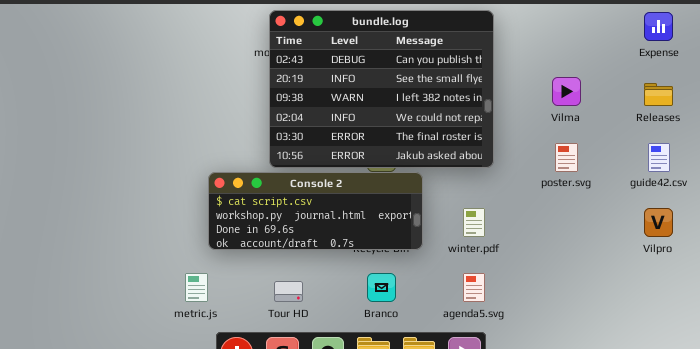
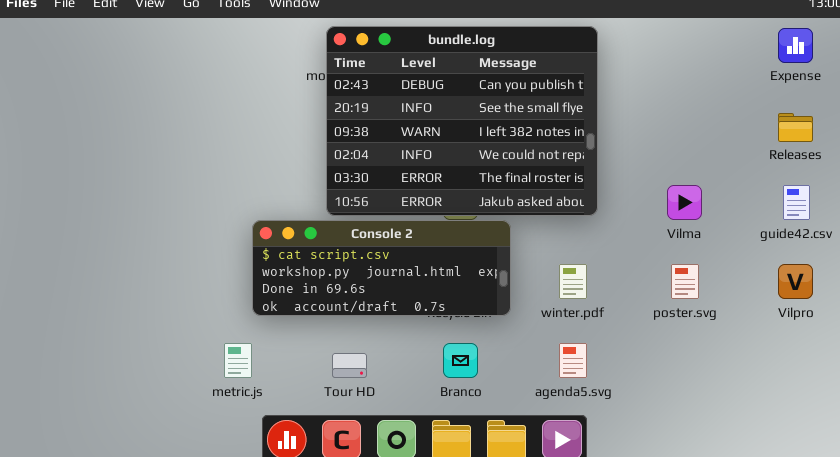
Vilma: [552,77,581,106] -> [667,185,702,220], moved
poster.svg: [555,143,578,172] -> [671,264,699,299], moved

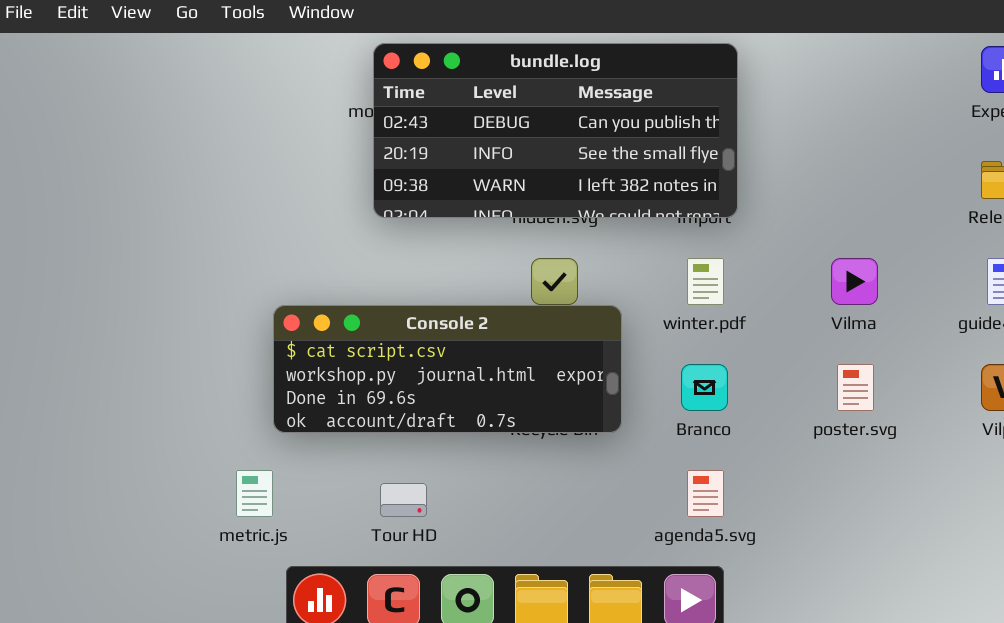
bundle.log: [326,26,598,216] -> [373,43,738,218], resized
winter.pdf: [559,264,587,299] -> [687,258,724,305], moved
Branco: [443,343,478,378] -> [681,364,728,411], moved

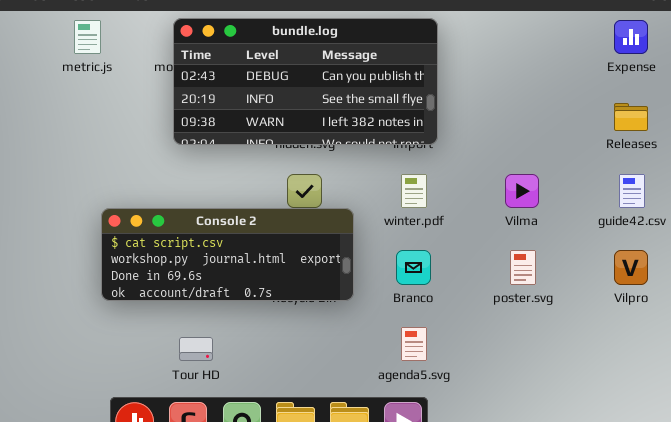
metric.js: [236,470,273,517] -> [74,20,101,54], moved

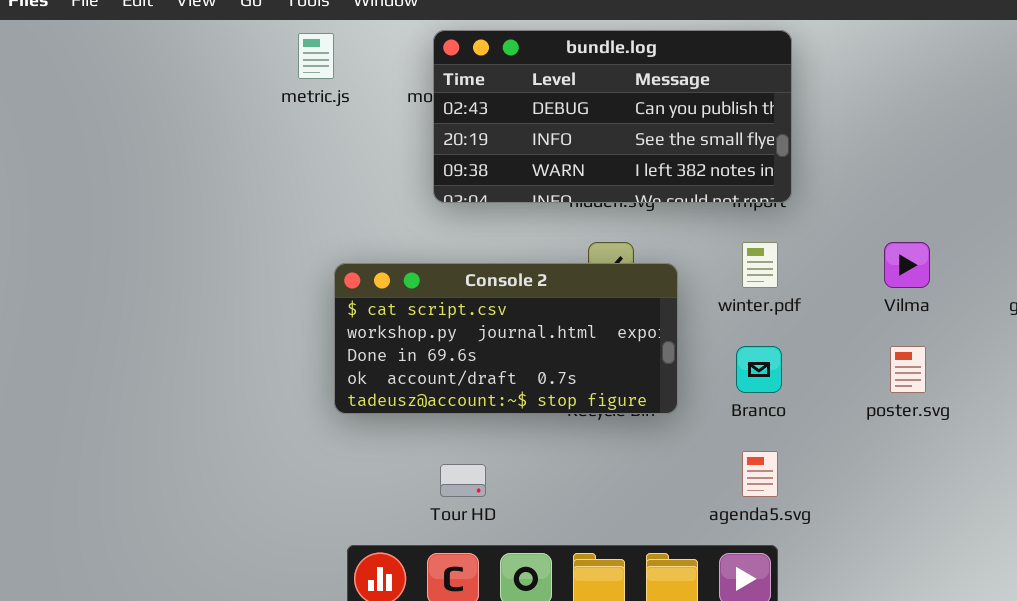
Console 2: [101,208,354,301] -> [334,263,678,414], resized

